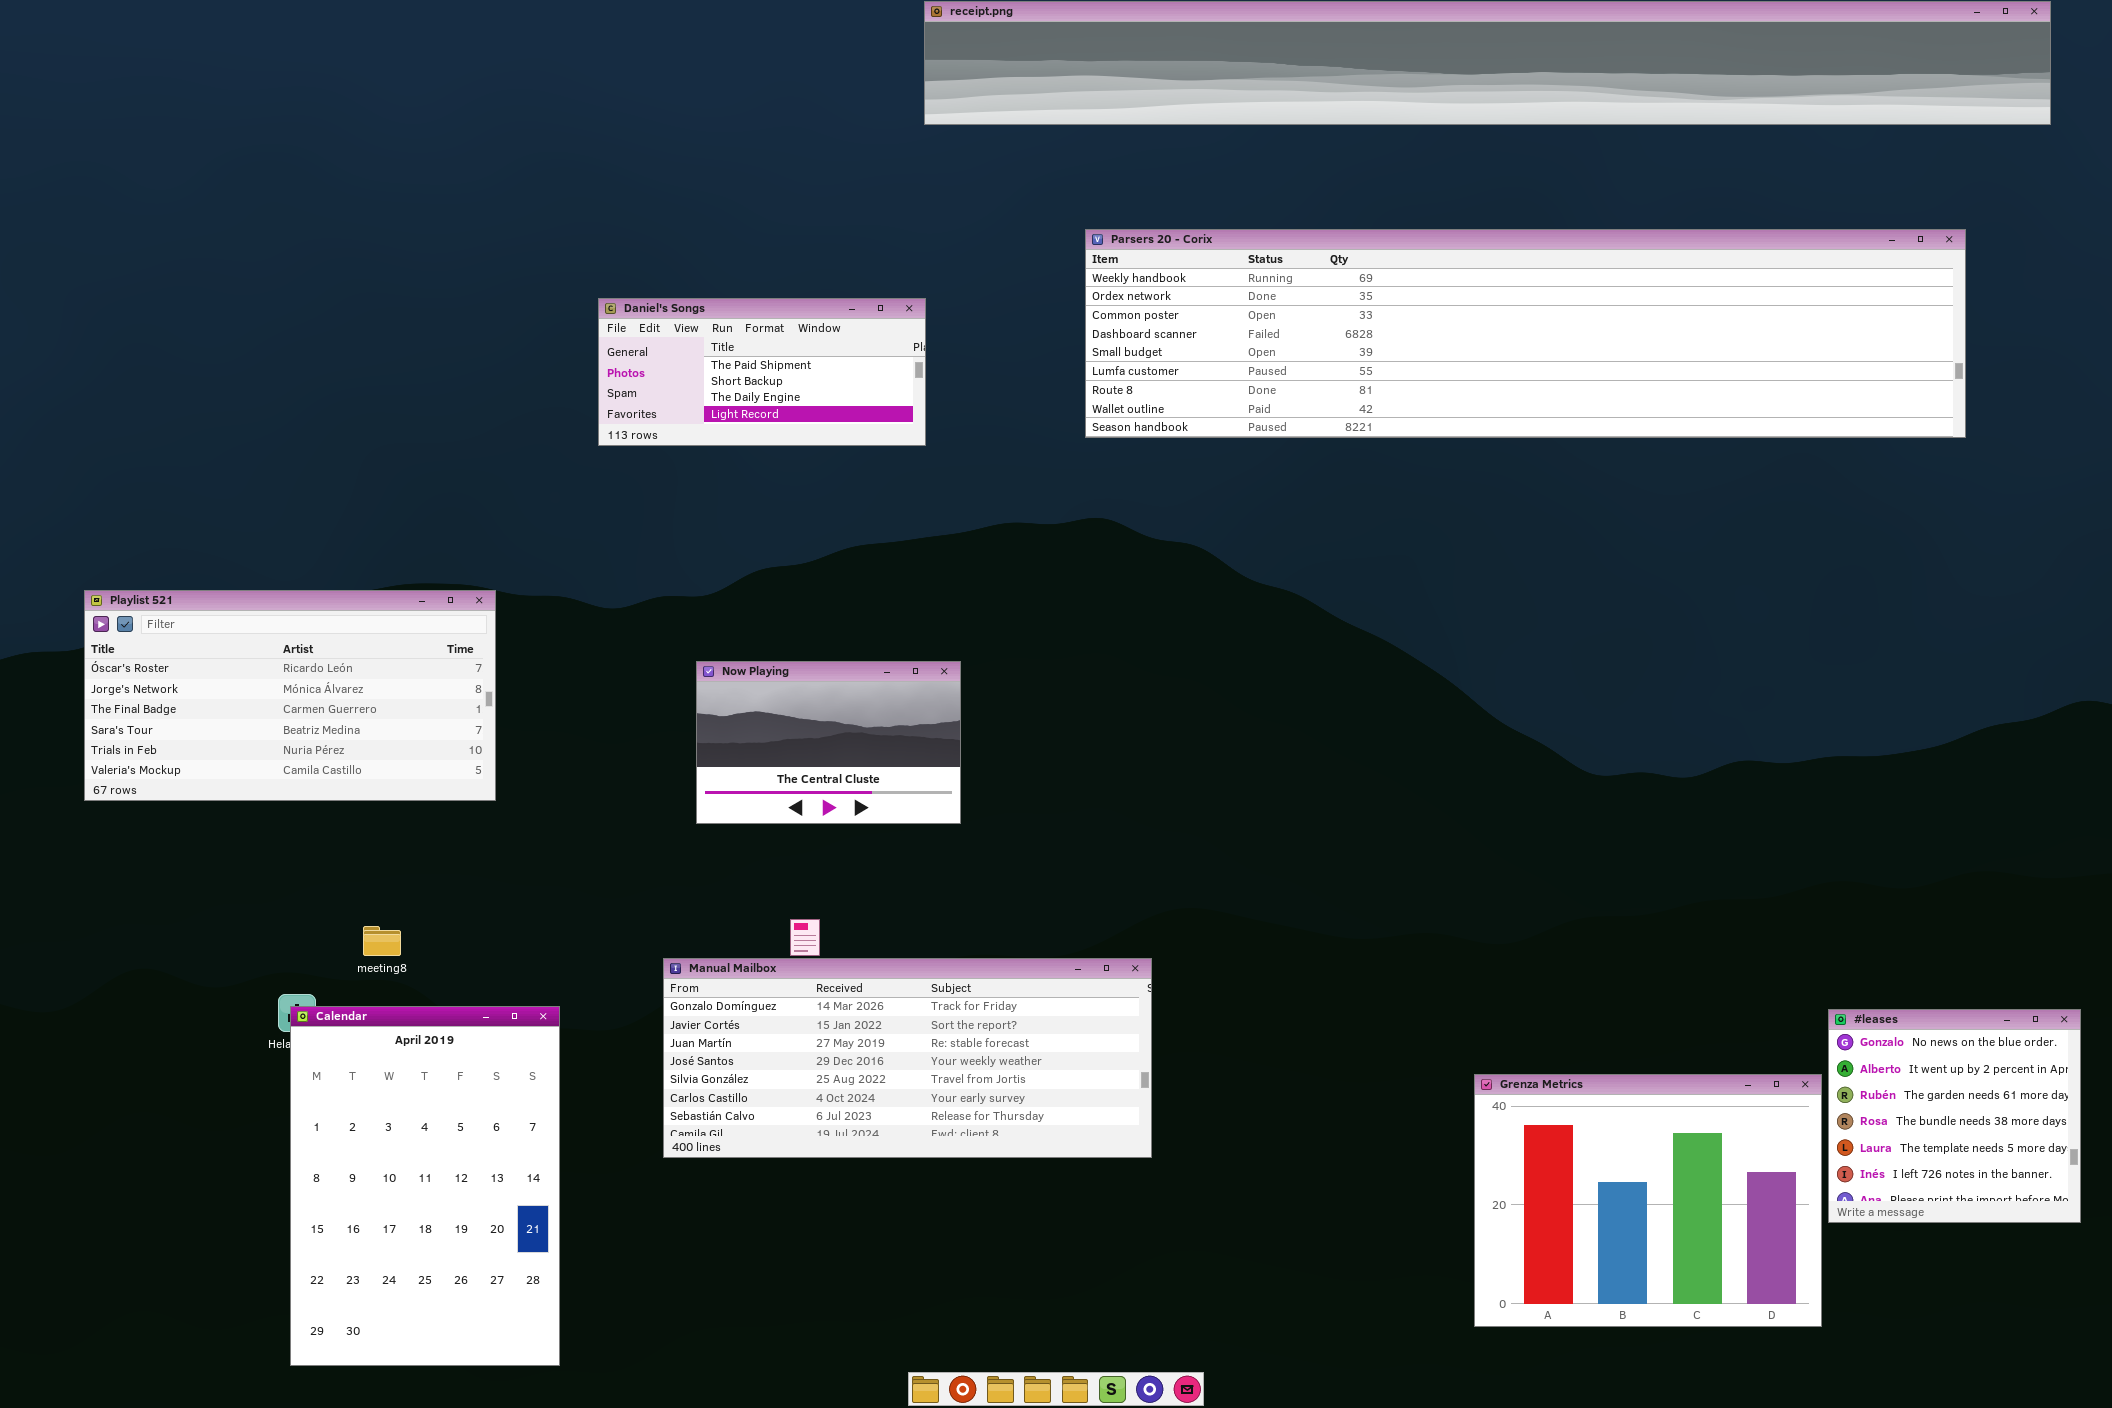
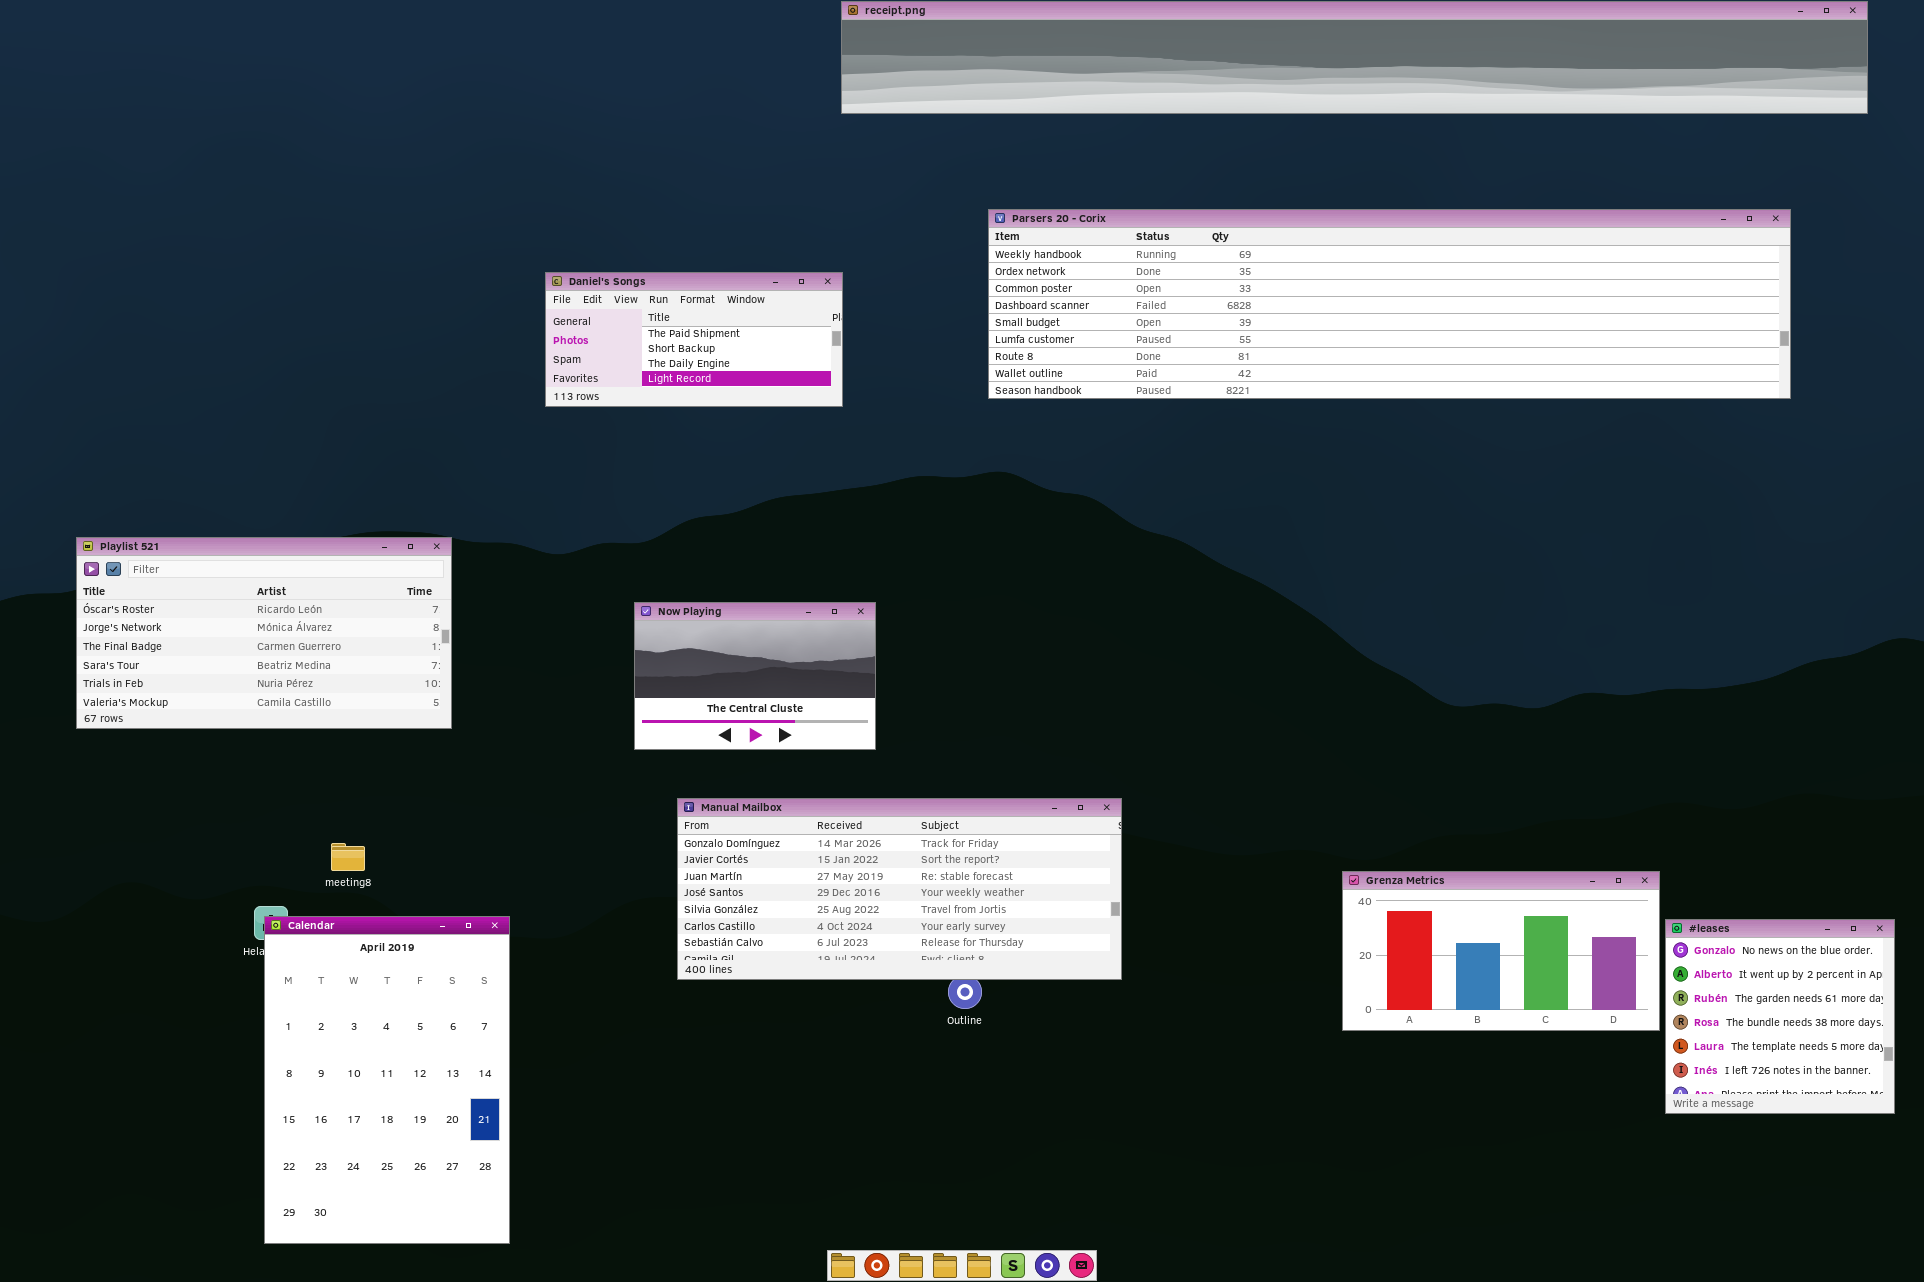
Manual Mailbox: [663,958,1152,1158] -> [677,798,1122,980], moved
Grenza Metrics: [1474,1074,1822,1327] -> [1342,871,1660,1031], moved, resized

